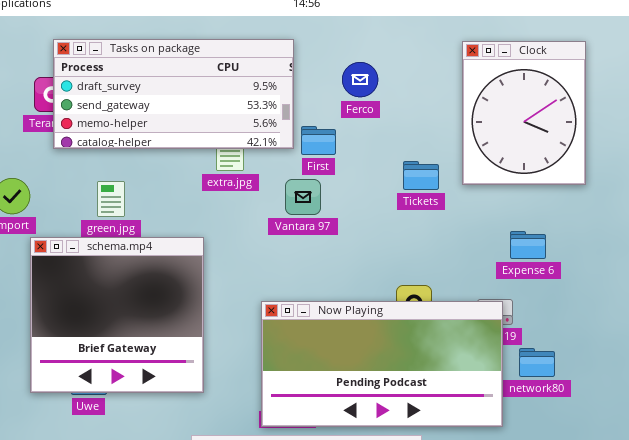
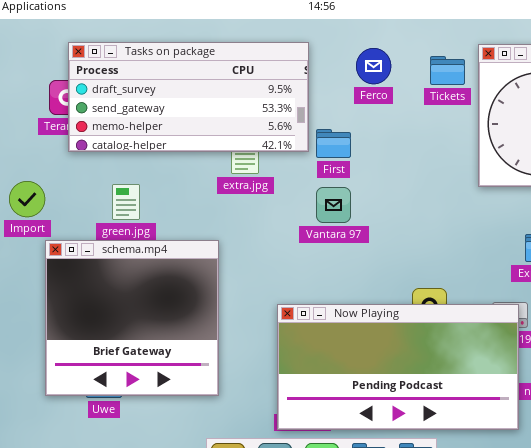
Ferco: [342,62,378,97] -> [356,48,391,84], moved
Tickets: [403,161,439,190] -> [430,56,465,85], moved
Vantara 97: [285,179,321,215] -> [316,187,351,223], moved

